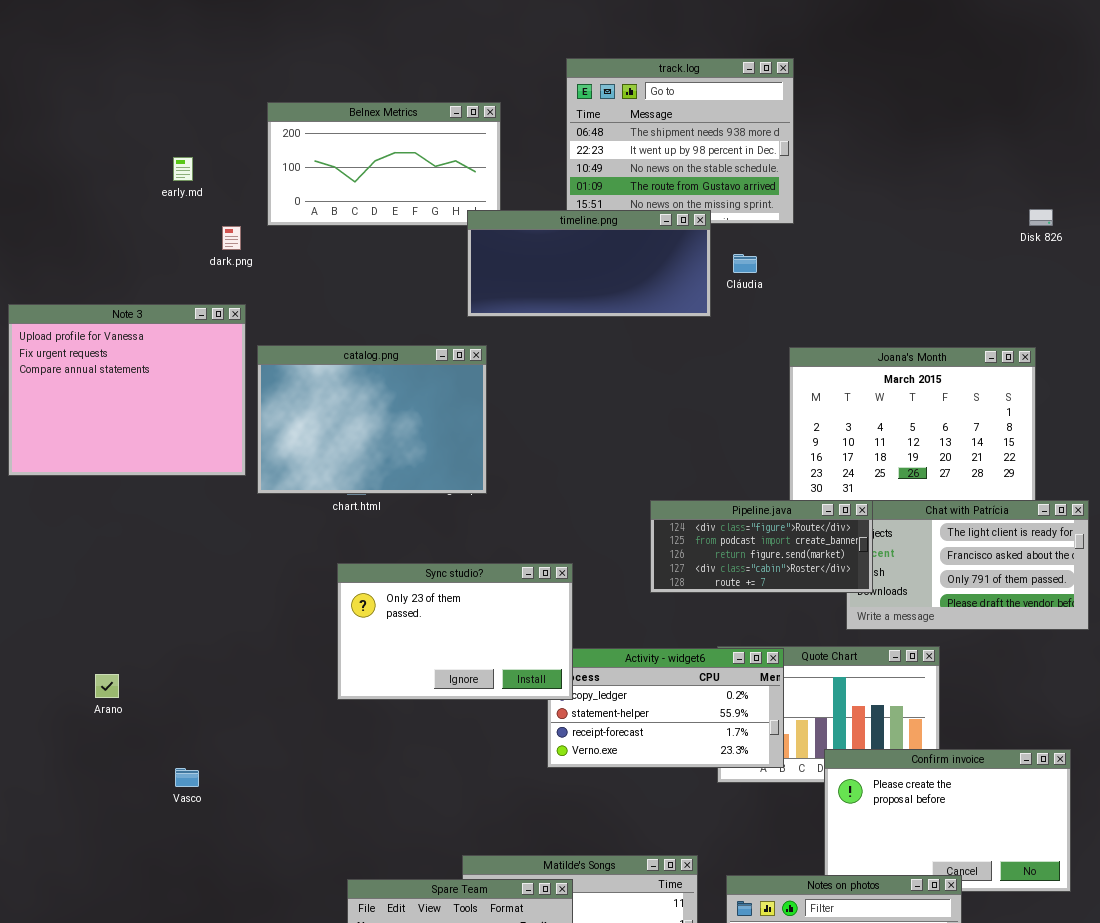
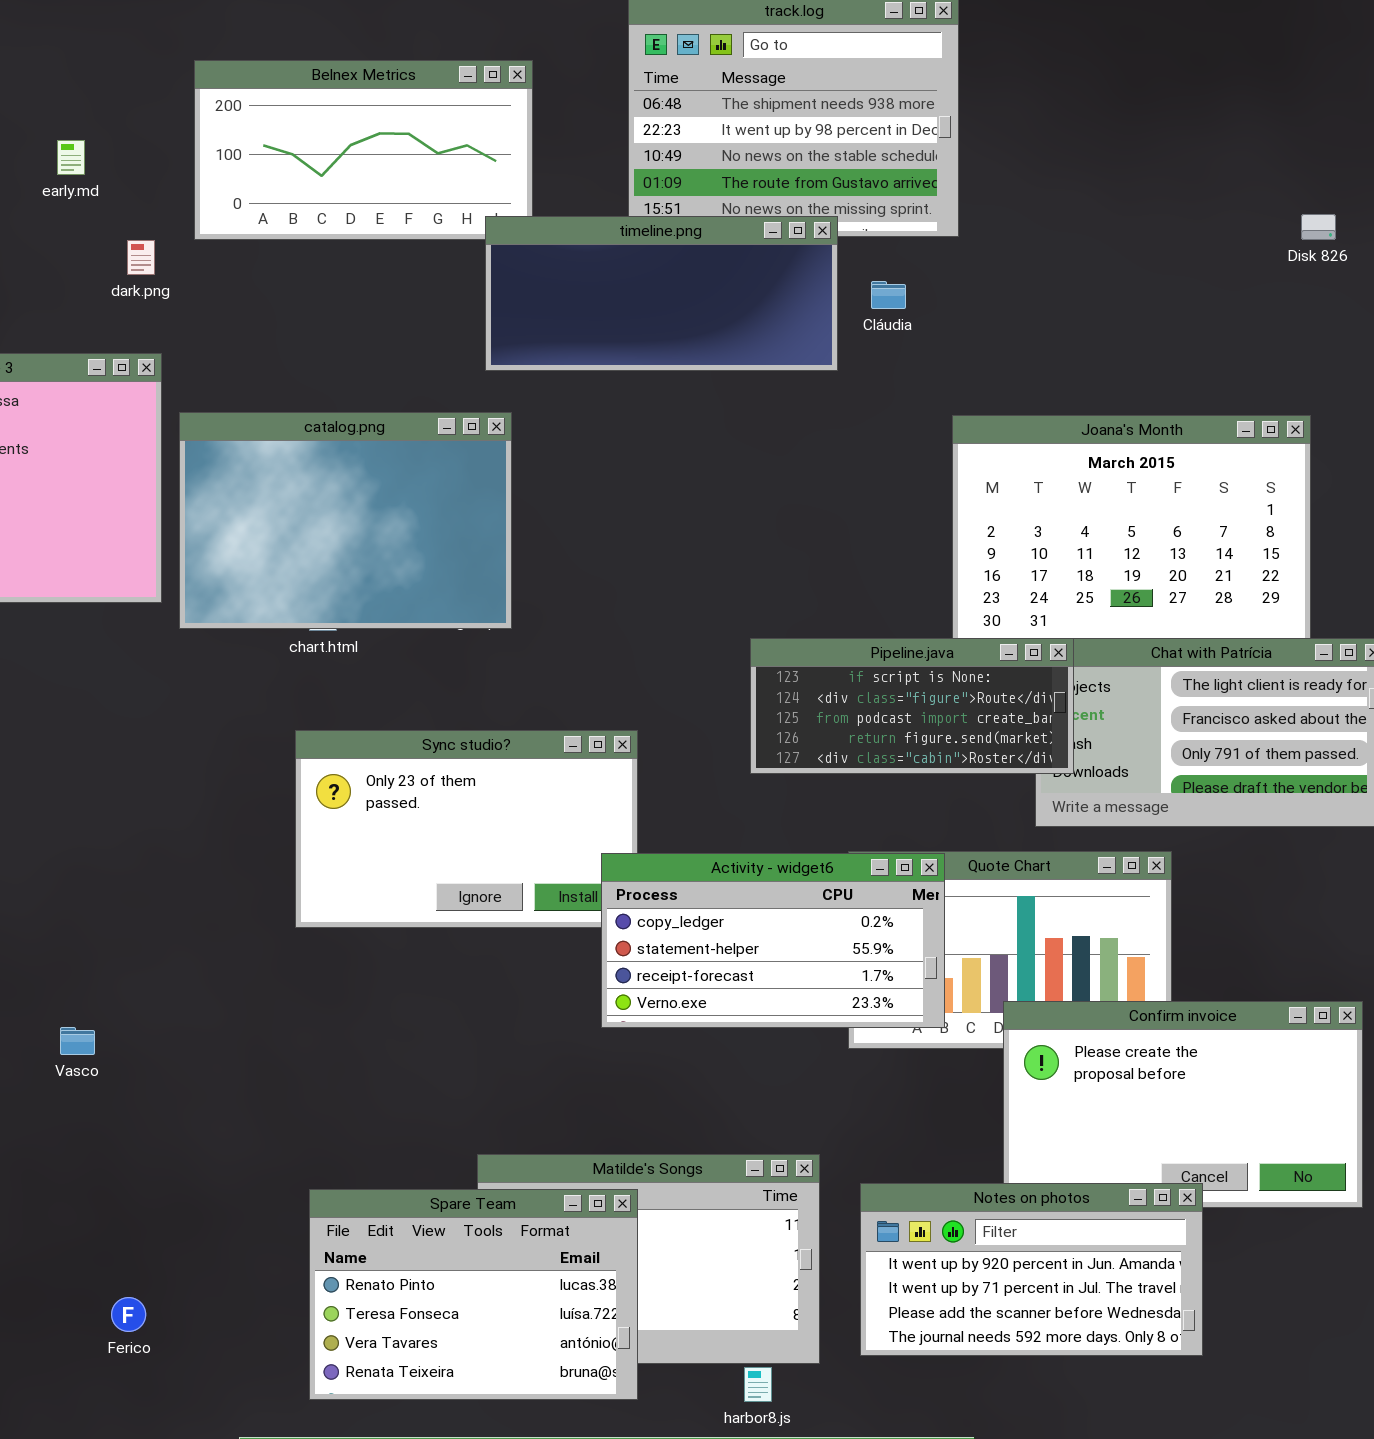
Pipeline.java: [650,500,873,593] -> [750,638,1074,774], scrolled up 1 row
Activity - widget6: [547,648,784,768] -> [601,853,945,1028], raised

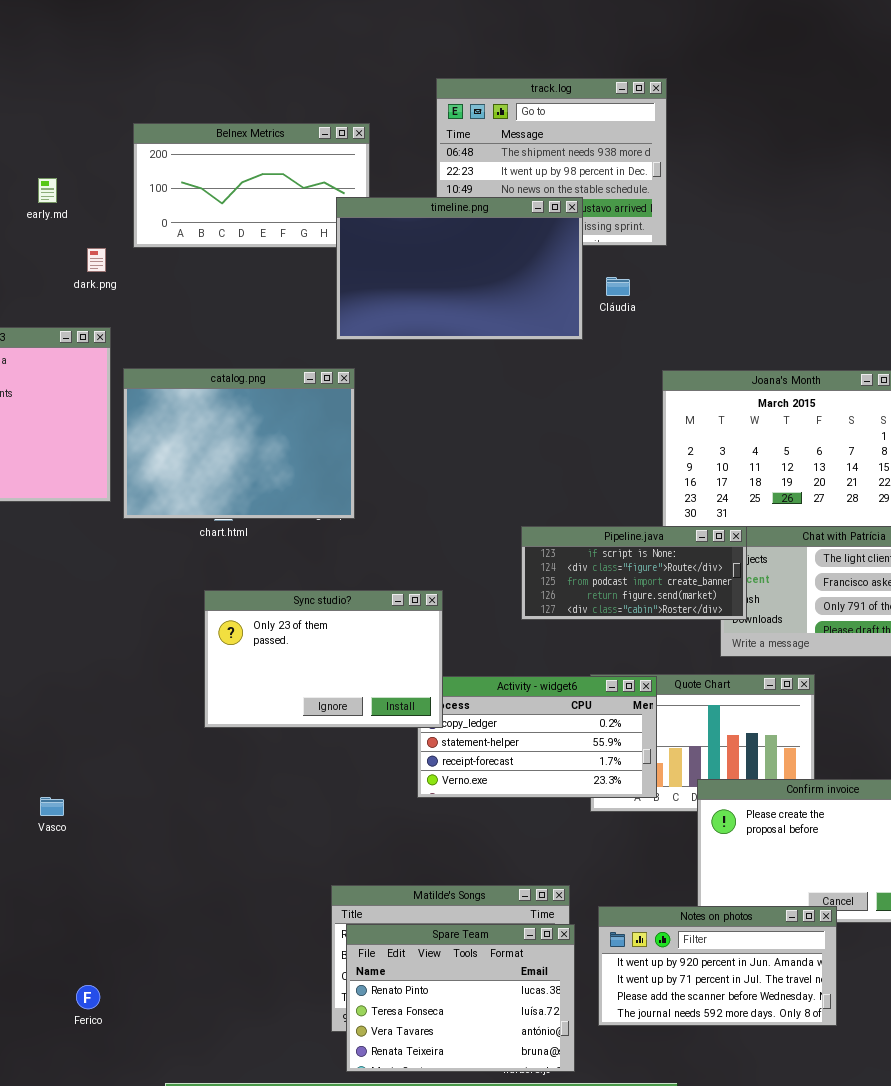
timeline.png: [485,216,838,371] -> [336,197,583,340], resized
Sync studio?: [295,730,638,928] -> [204,590,443,728], raised
Spare Team: [309,1189,638,1400] -> [346,924,575,1072], moved

